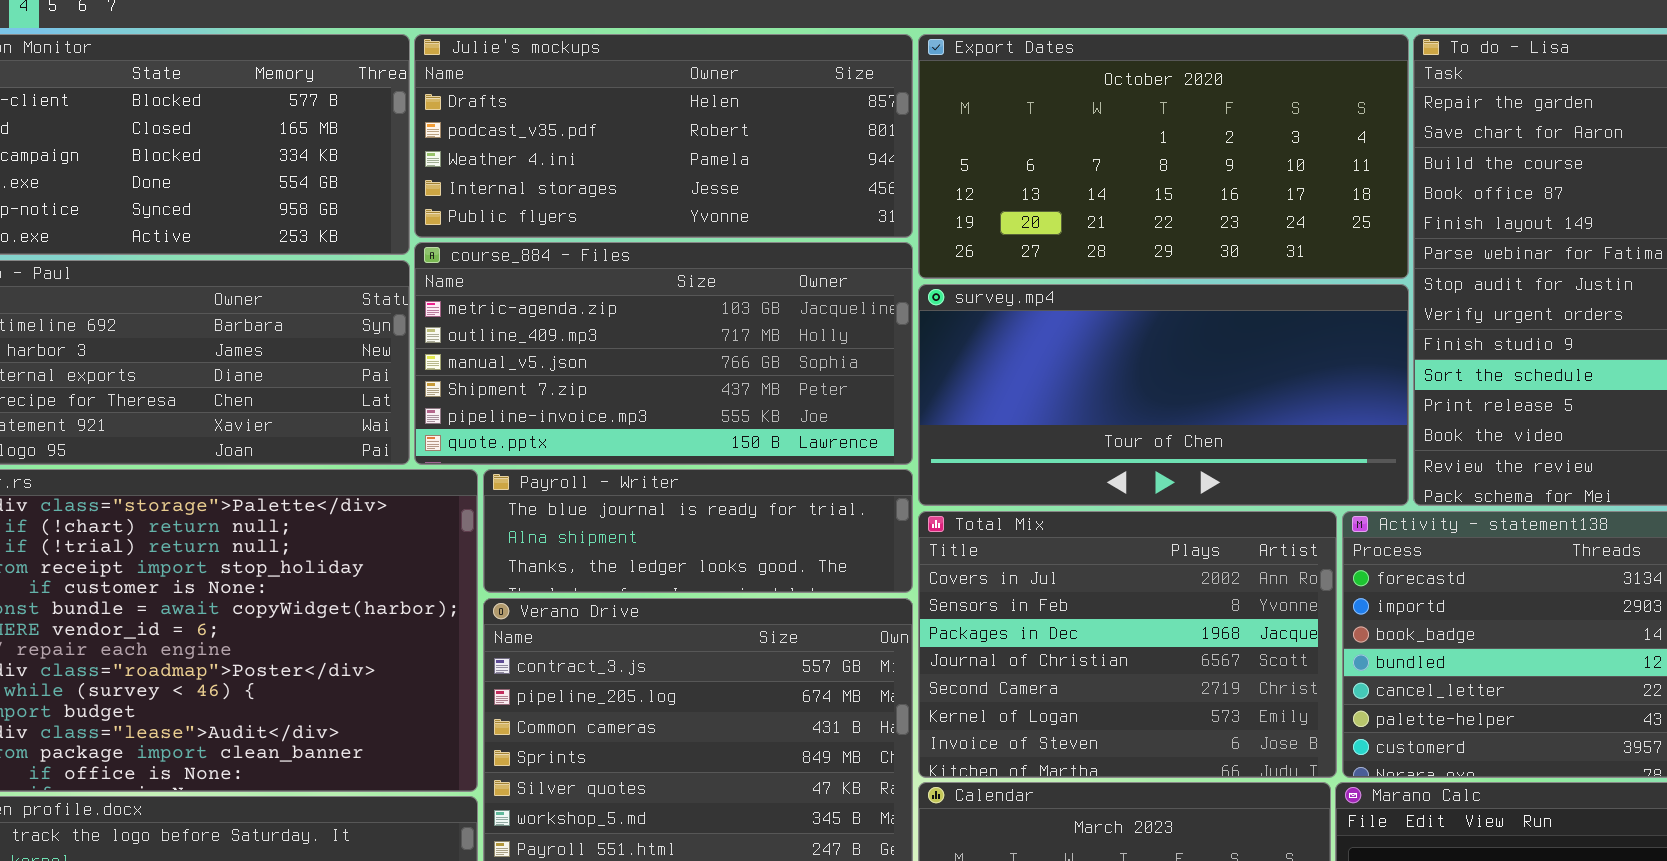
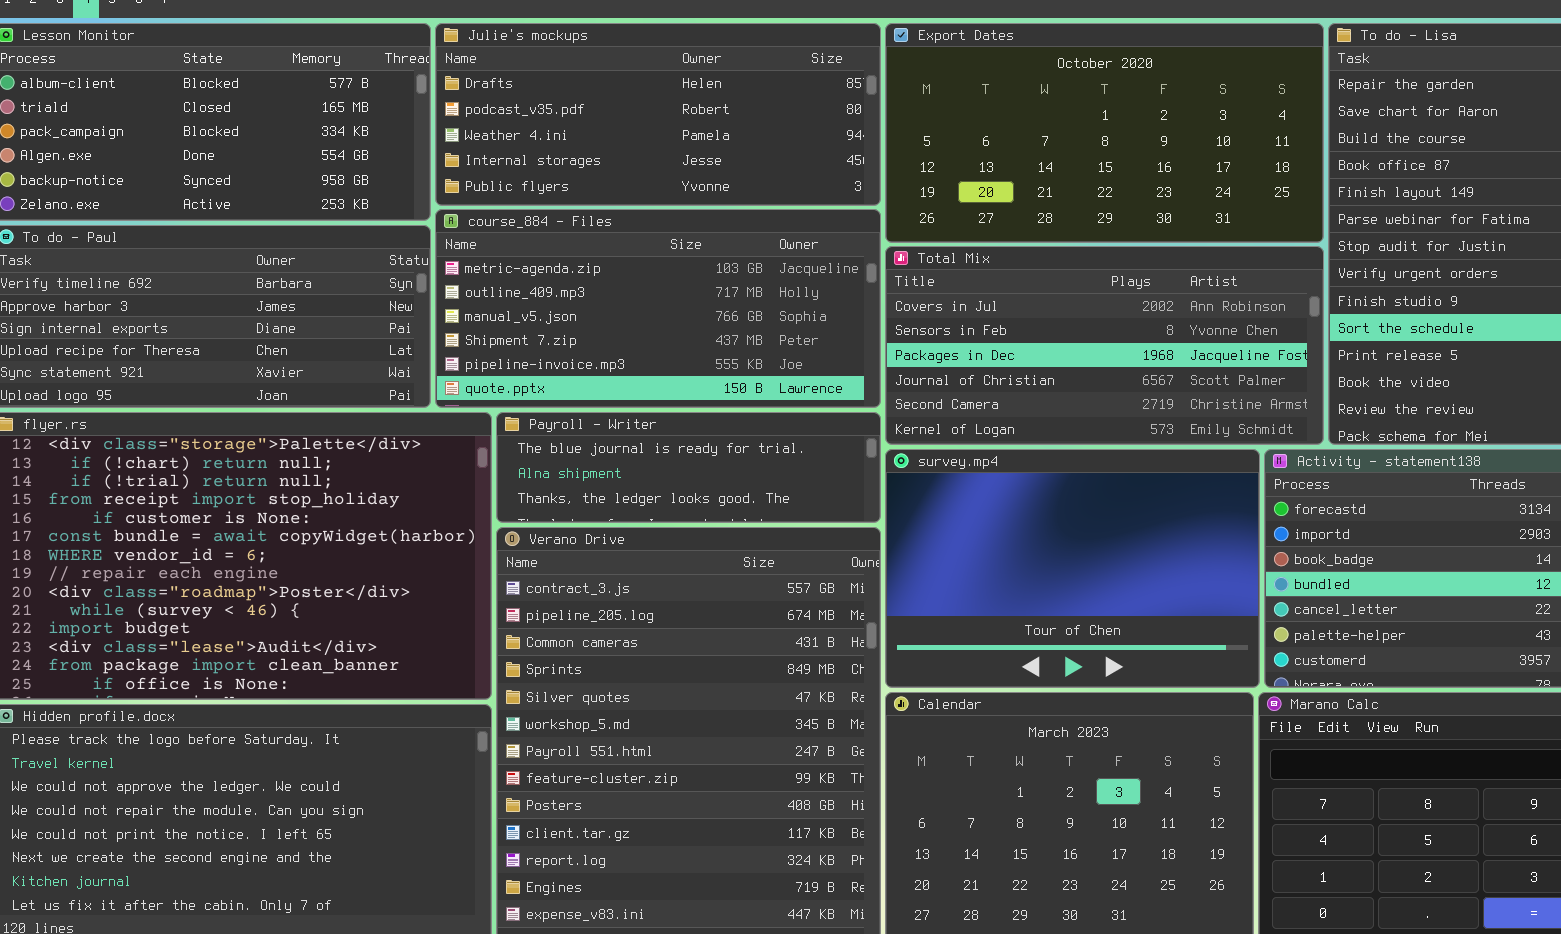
survey.mp4: [918,284,1409,506] -> [885,449,1260,688], moved, resized
Total Mix: [918,511,1337,778] -> [885,246,1324,445], moved, resized

